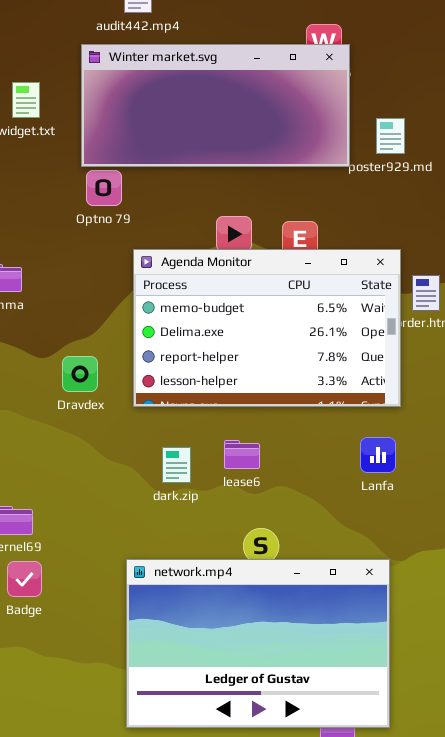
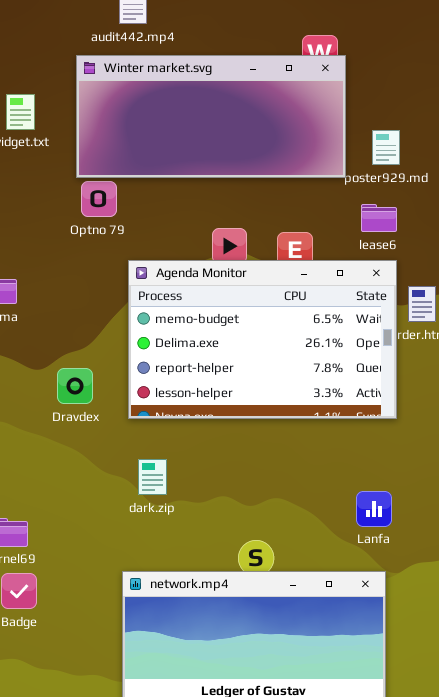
Lanfa: [360,437,396,473] -> [356,491,392,527], moved
lease6: [224,440,260,469] -> [361,204,397,232], moved
dark.zip: [162,447,191,483] -> [138,459,167,495], moved

